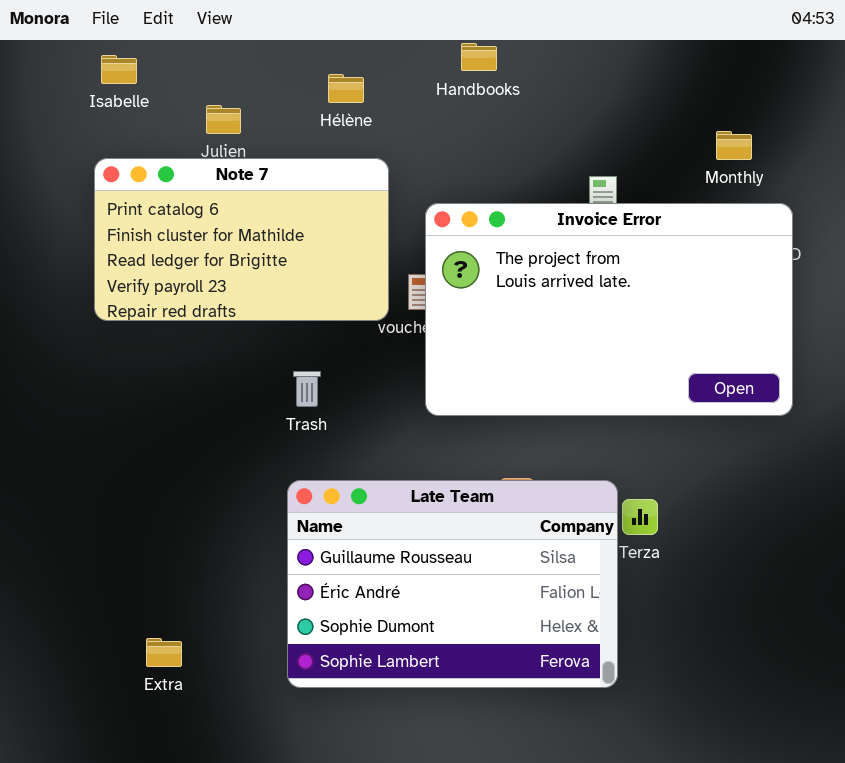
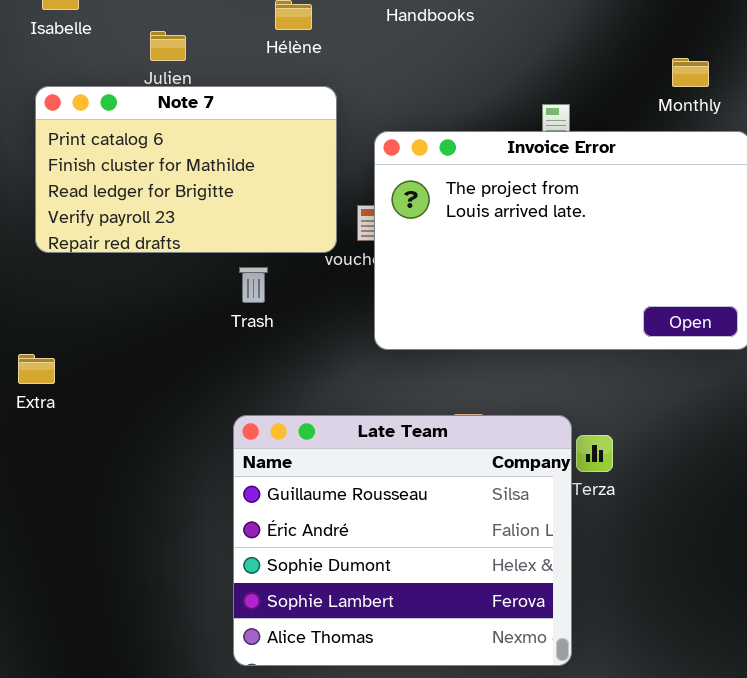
Trash: [293,371,321,407] -> [239,267,268,303], moved
Late Team: [287,480,618,688] -> [233,415,572,666], resized
Extra: [146,638,182,667] -> [18,354,55,384], moved

